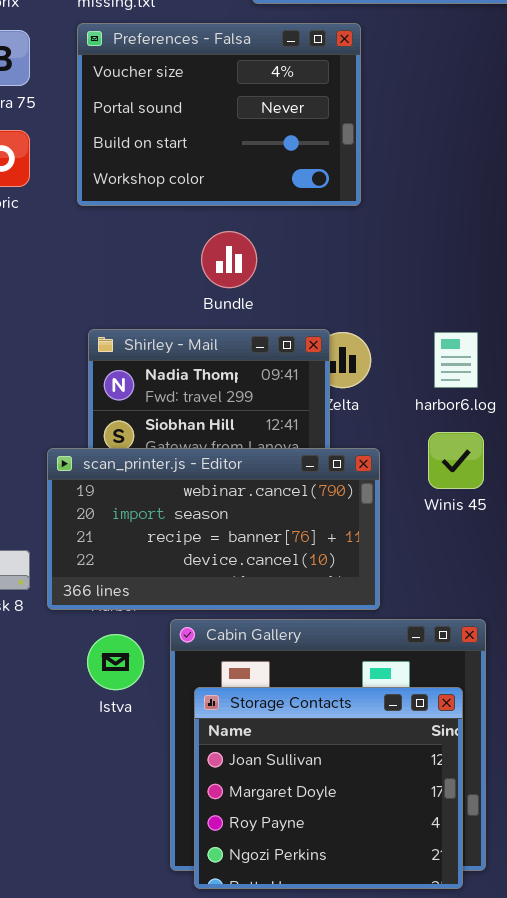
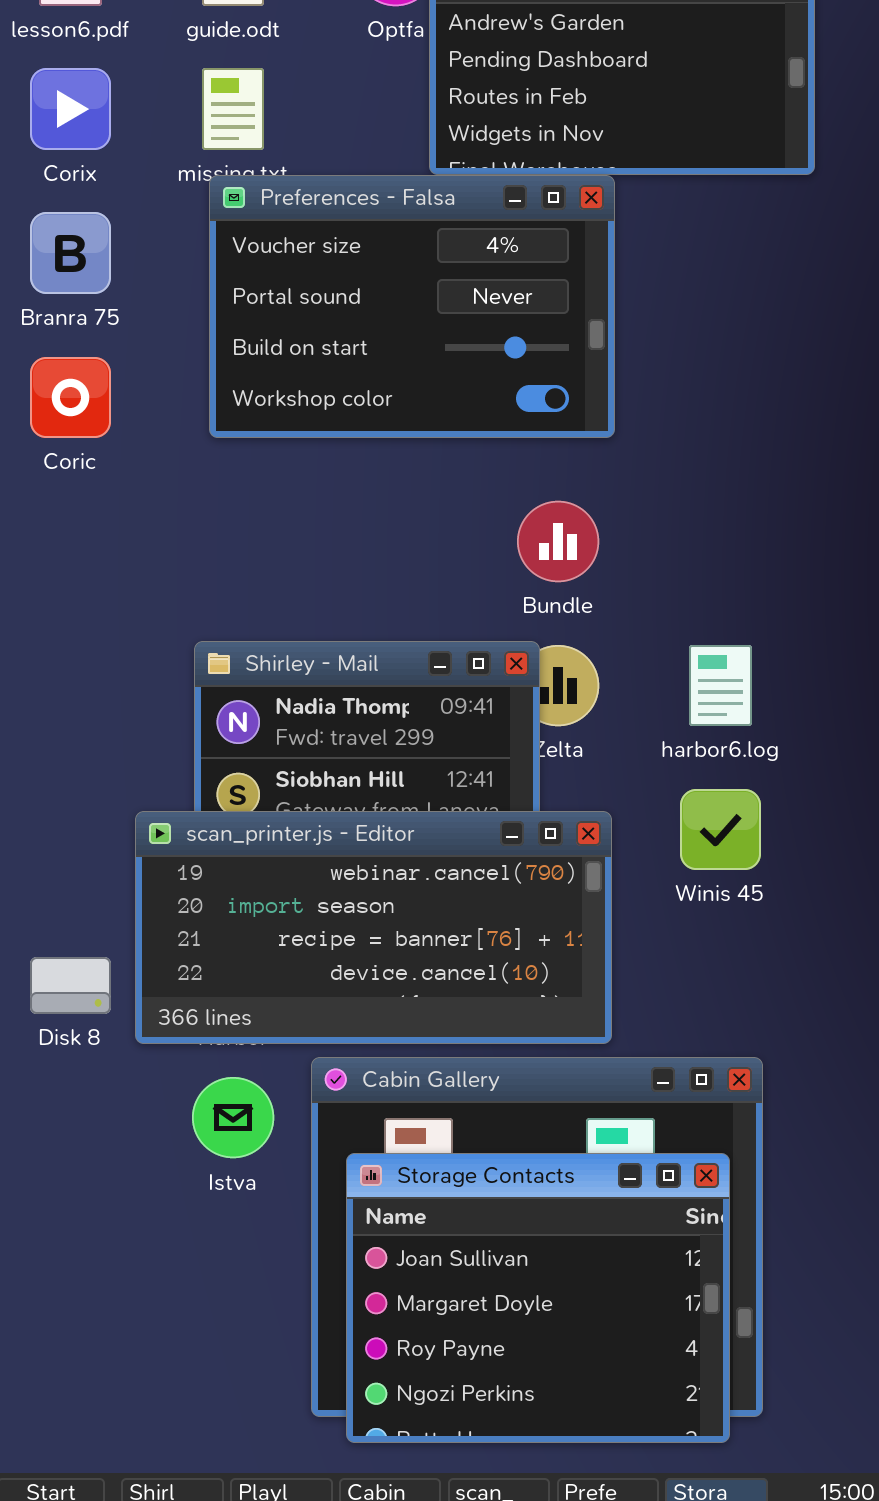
Preferences - Falsa: [77,23,361,206] -> [209,175,615,438], moved
Bundle: [201,231,257,288] -> [517,501,599,582], moved

